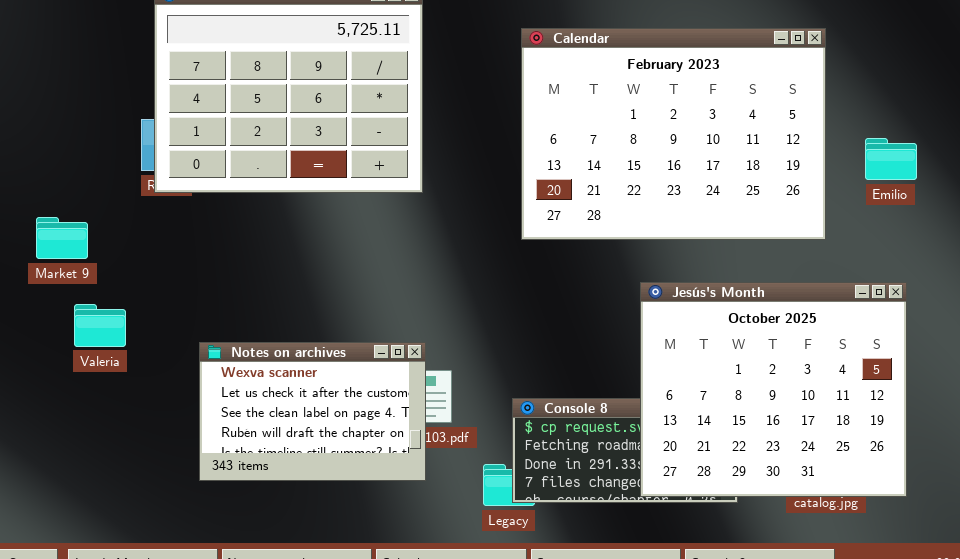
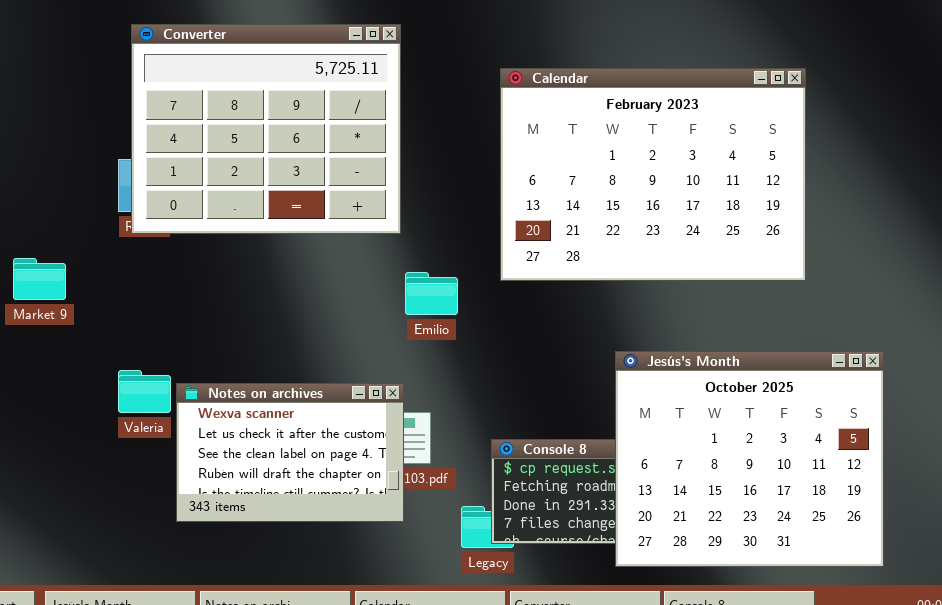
Emilio: [865,138,917,180] -> [405,272,458,315], moved
Jesús's Month: [640,282,907,497] -> [615,351,884,567], moved
Valeria: [74,304,126,347] -> [118,370,171,413], moved

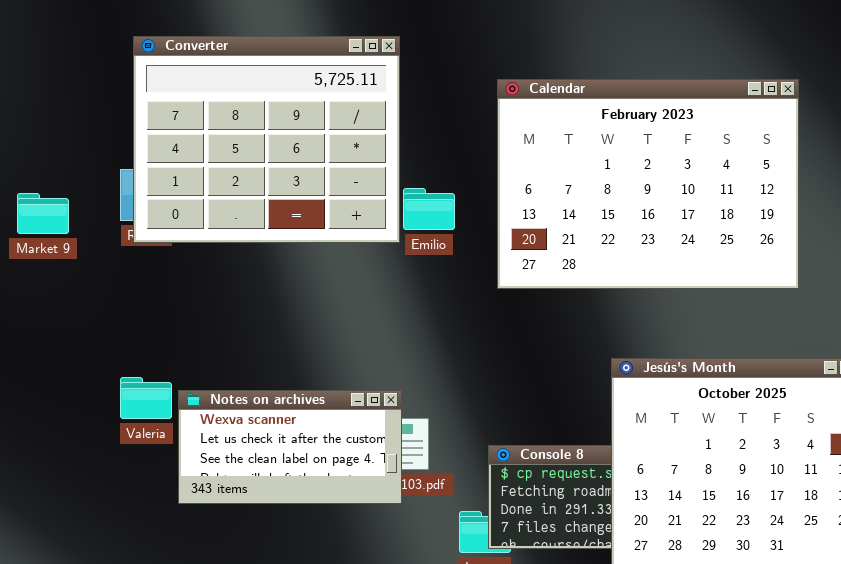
Market 9: [13,258,66,300] -> [17,193,69,234], moved
Emilio: [405,272,458,315] -> [403,188,455,230], moved
Notes on archives: [176,383,404,522] -> [178,390,402,504], resized

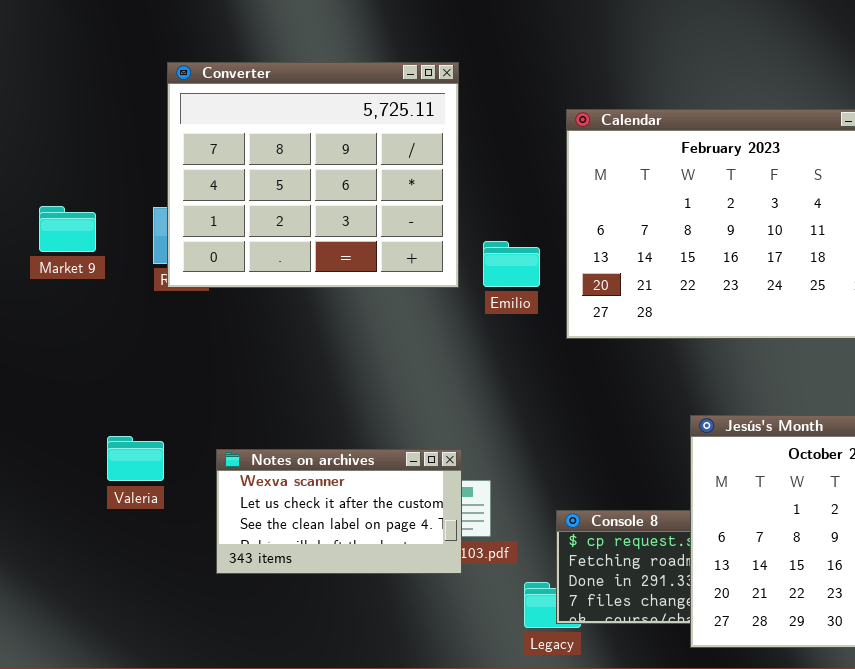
Emilio: [403,188,455,230] -> [483,241,540,287], moved
Market 9: [17,193,69,234] -> [39,206,96,252], moved
Valeria: [120,377,172,419] -> [107,436,164,481], moved

